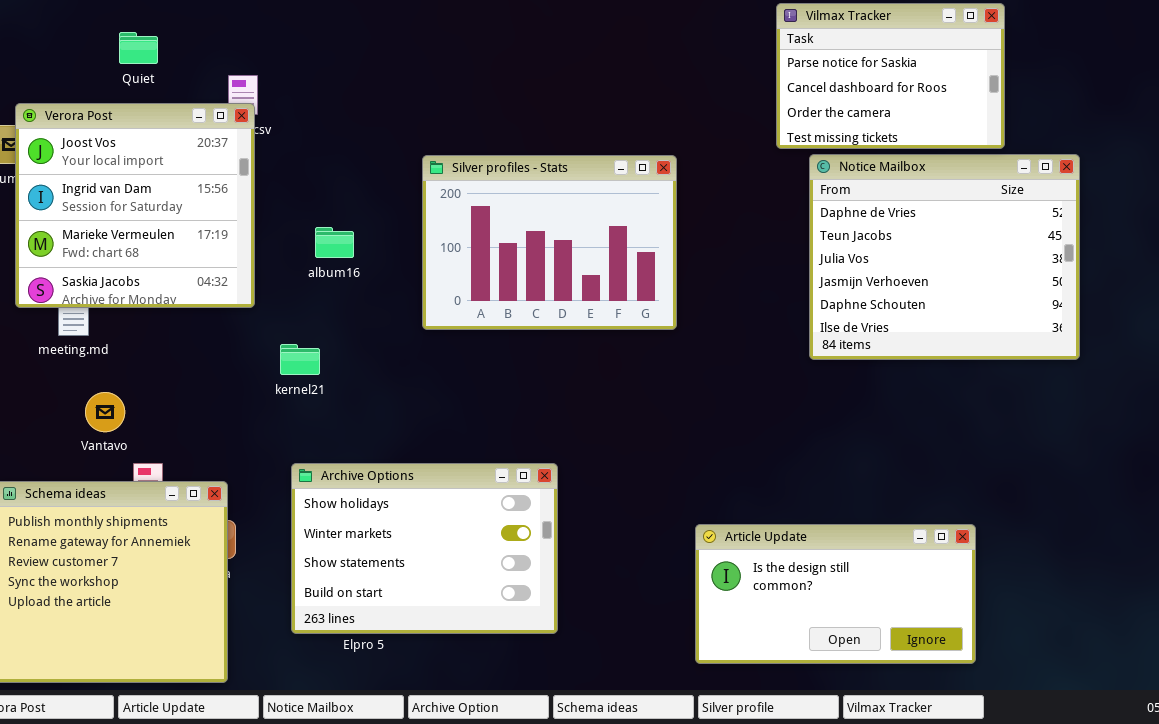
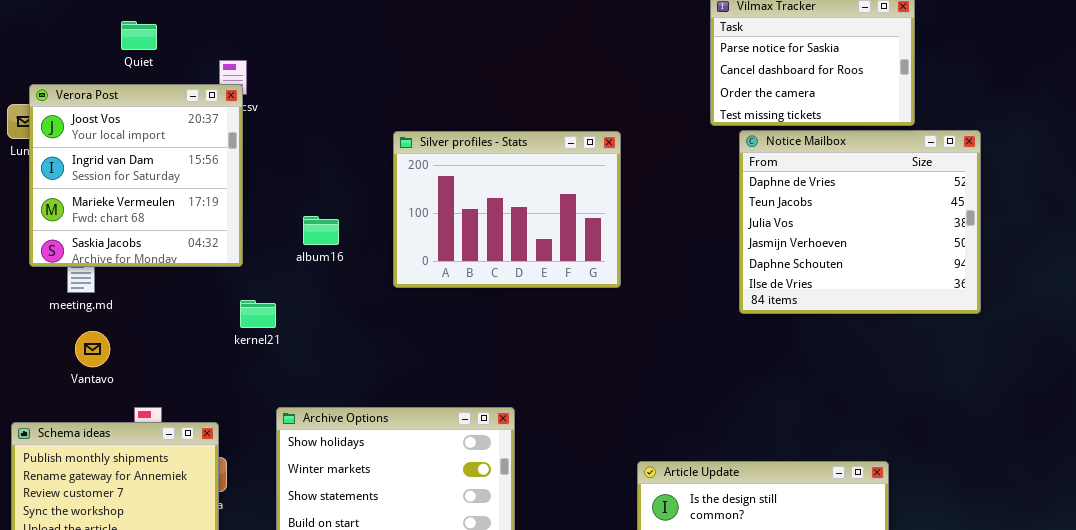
album16: [315,227,354,258] -> [303,216,339,245], moved
kernel21: [280,344,320,375] -> [240,300,276,328], moved
Vantavo: [85,392,125,432] -> [75,331,110,367], moved

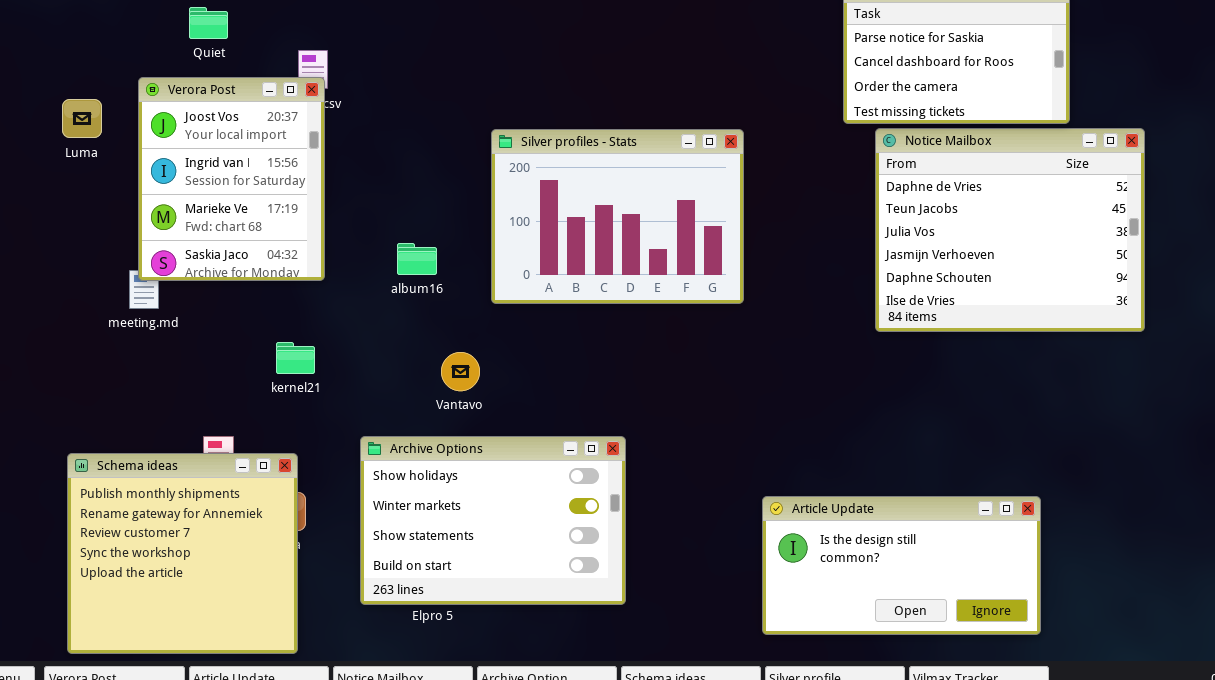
Verora Post: [29,84,243,267] -> [138,77,325,281], resized
album16: [303,216,339,245] -> [397,243,437,275], moved
kernel21: [240,300,276,328] -> [276,342,315,374], moved
Vantavo: [75,331,110,367] -> [441,352,480,391], moved

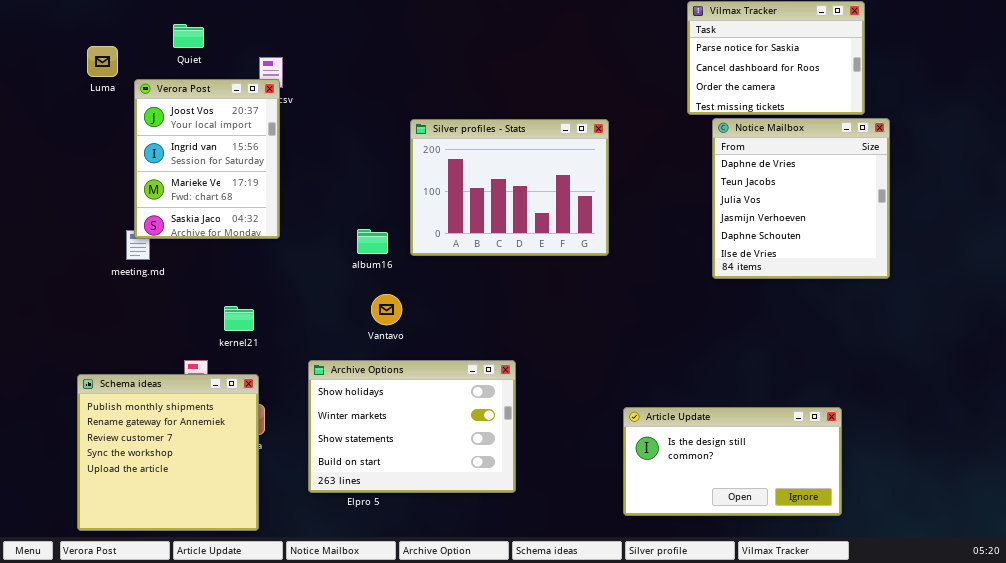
Luma: [62,99,102,138] -> [87,46,118,77], moved
Notice Mailbox: [875,128,1145,332] -> [712,118,890,279], resized
album16: [397,243,437,275] -> [357,229,388,254], moved
kernel21: [276,342,315,374] -> [224,306,254,331], moved

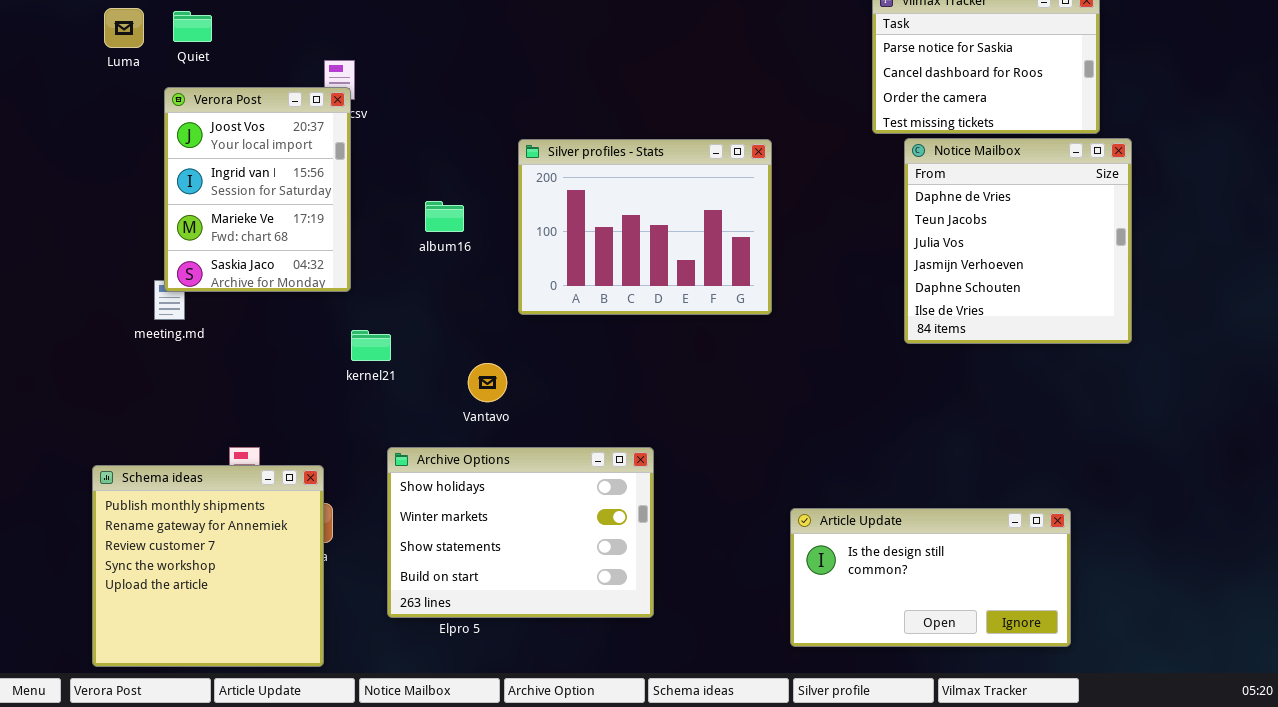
Quiet: [173,24,204,48] -> [173,11,212,42], moved
Luma: [87,46,118,77] -> [104,8,144,48], moved
album16: [357,229,388,254] -> [425,201,464,232], moved
kernel21: [224,306,254,331] -> [351,330,391,361], moved

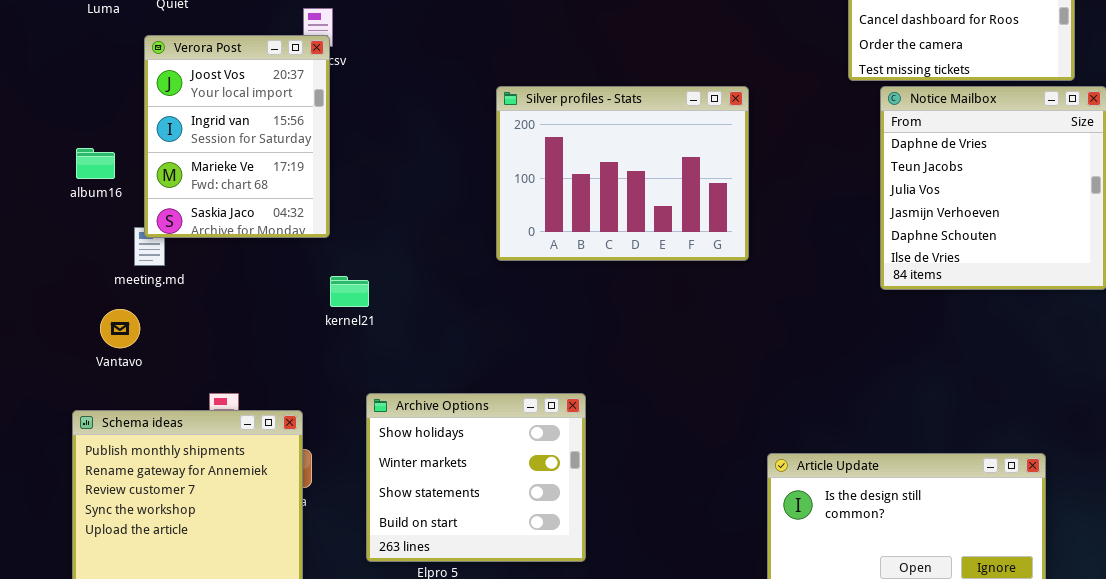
album16: [425,201,464,232] -> [76,148,115,179], moved
Vantavo: [468,363,507,402] -> [100,309,140,348], moved
Archive Options: [387,447,654,618] -> [366,393,586,562], resized

